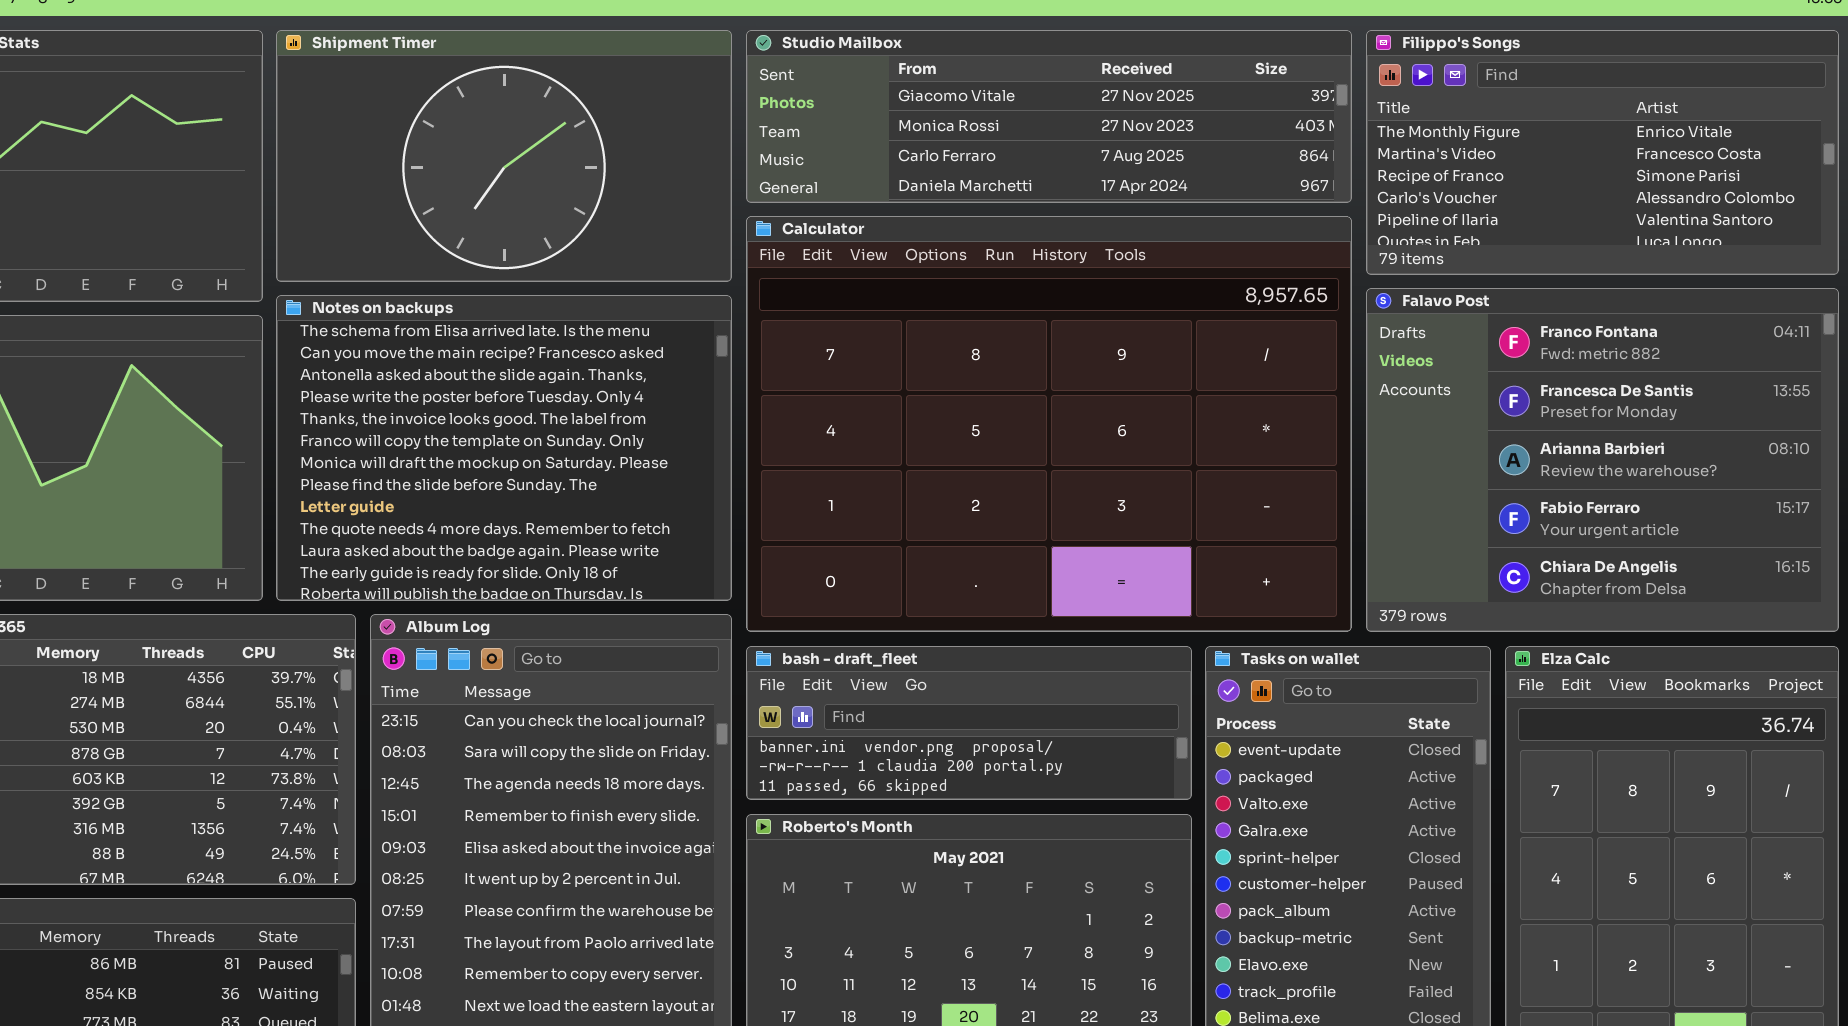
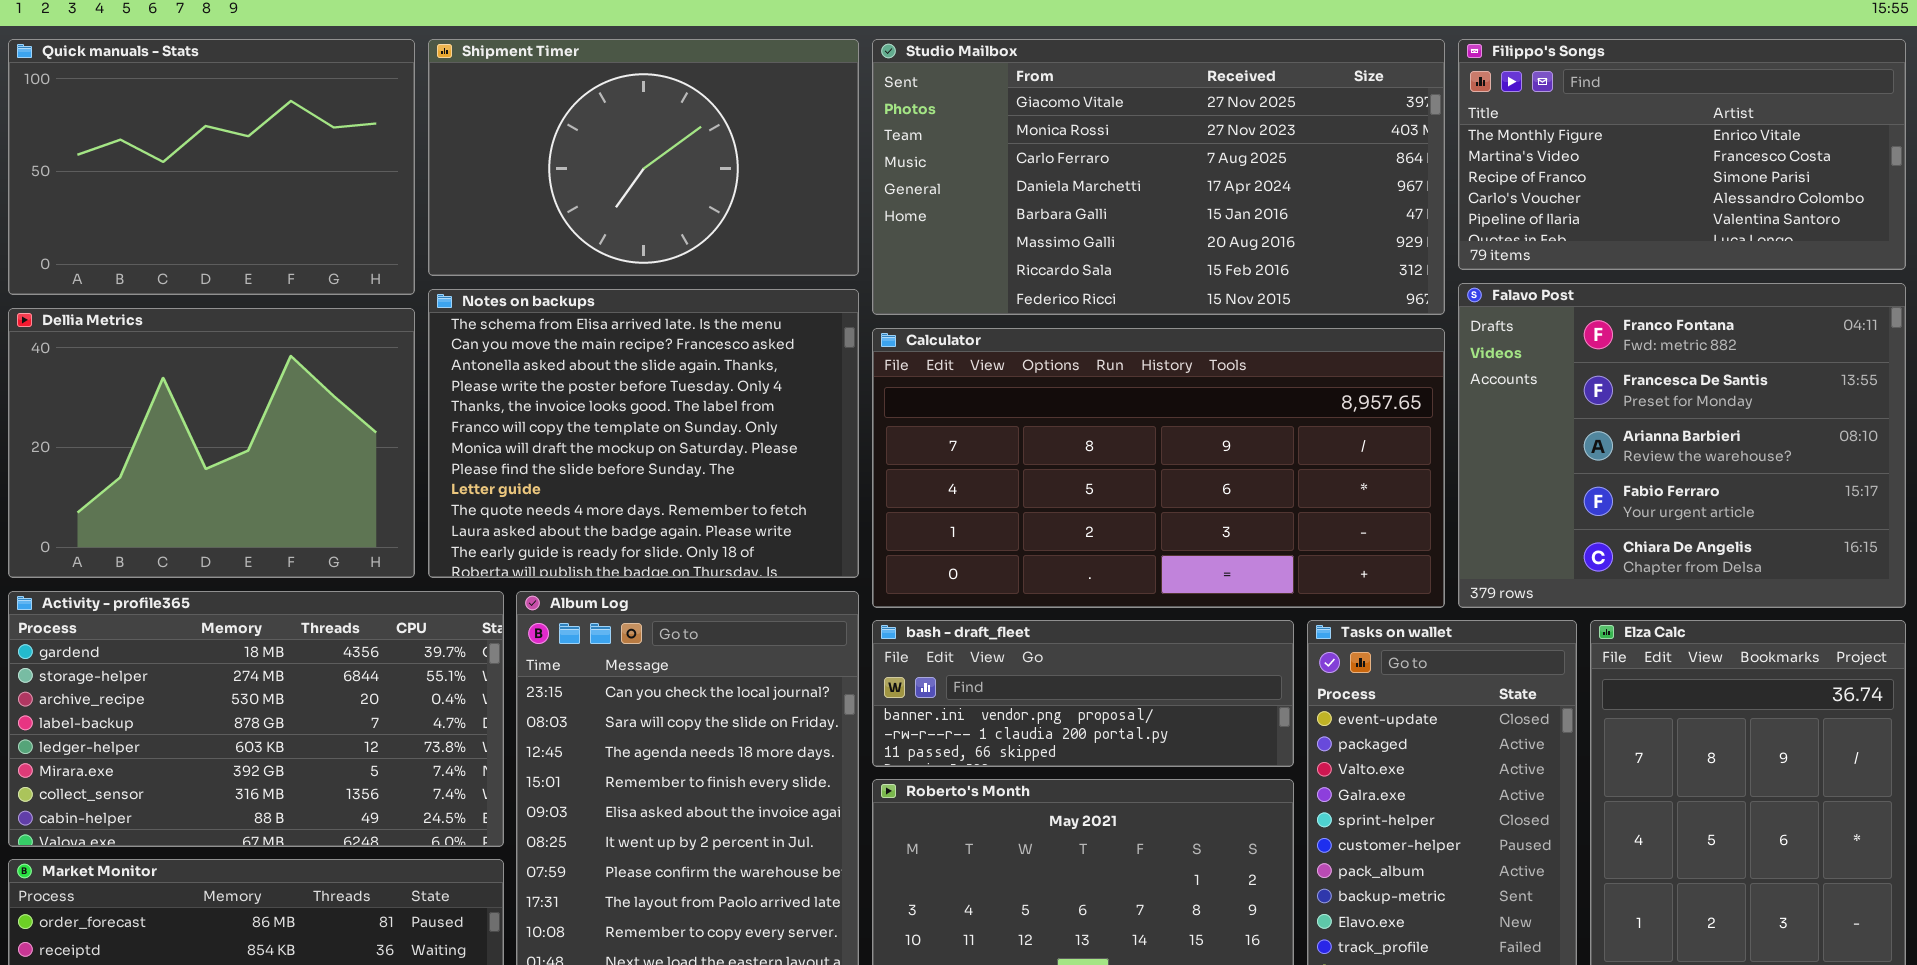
Studio Mailbox: [746,30,1352,203] -> [872,39,1445,315], resized
Calculator: [746,216,1352,632] -> [872,328,1445,608], resized

